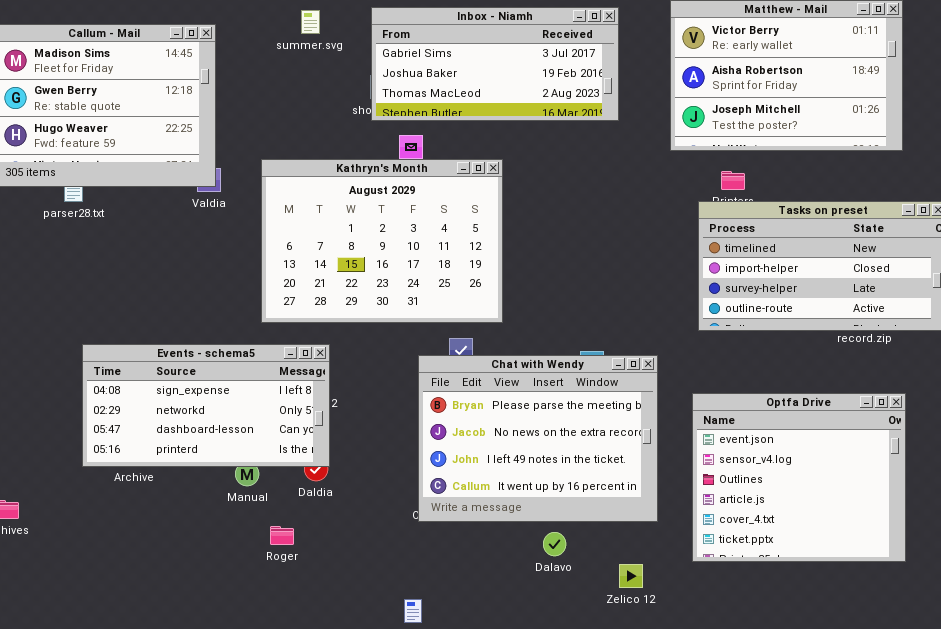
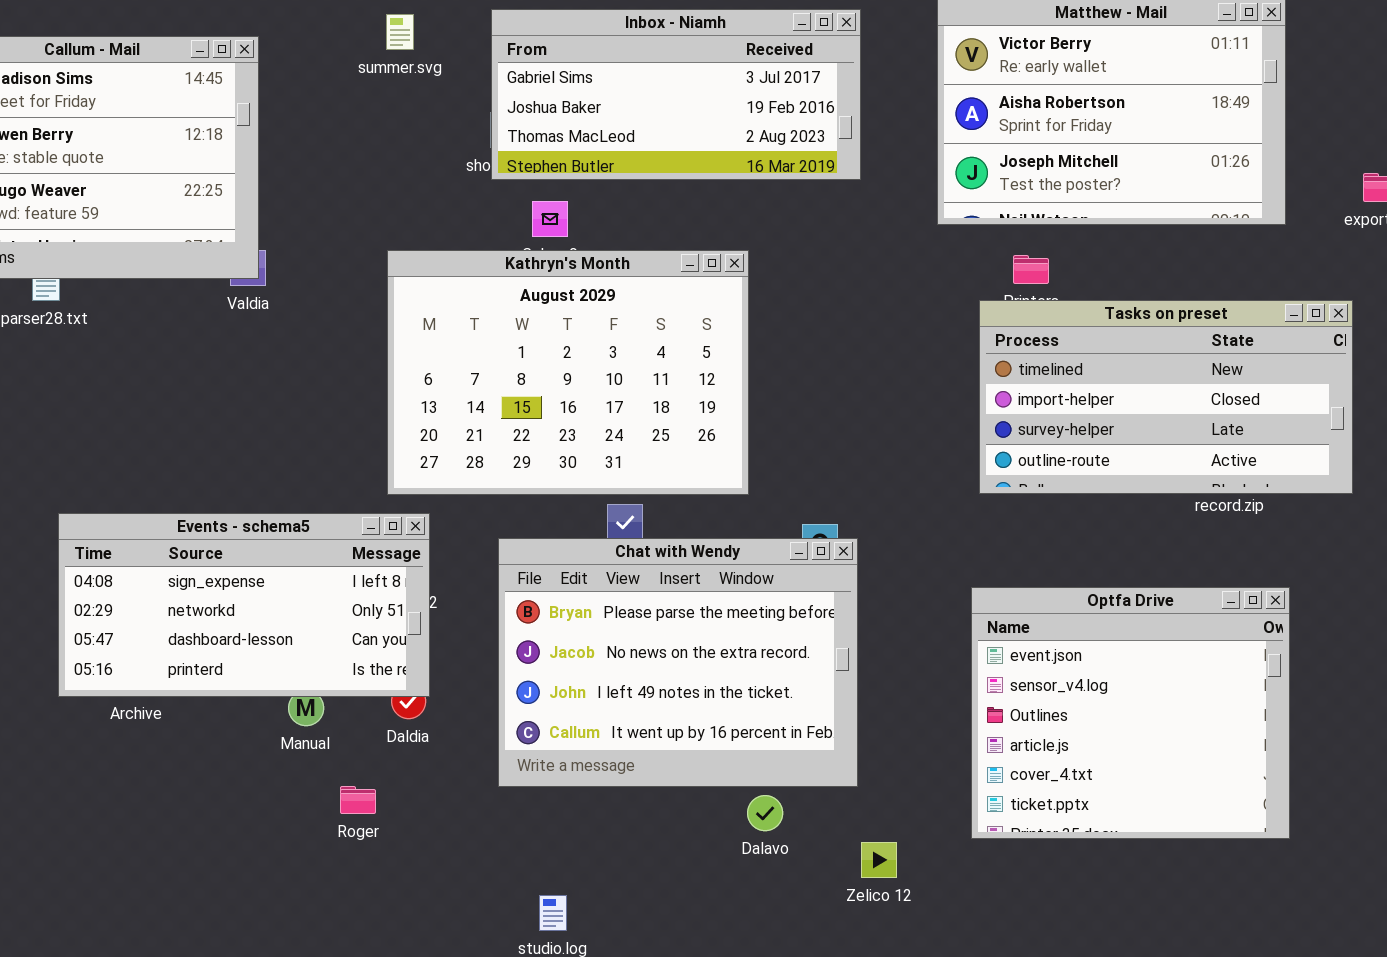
Kathryn's Month: [261,159,503,323] -> [387,250,749,495], moved
Chat with Wendy: [418,355,658,522] -> [498,538,858,787], moved

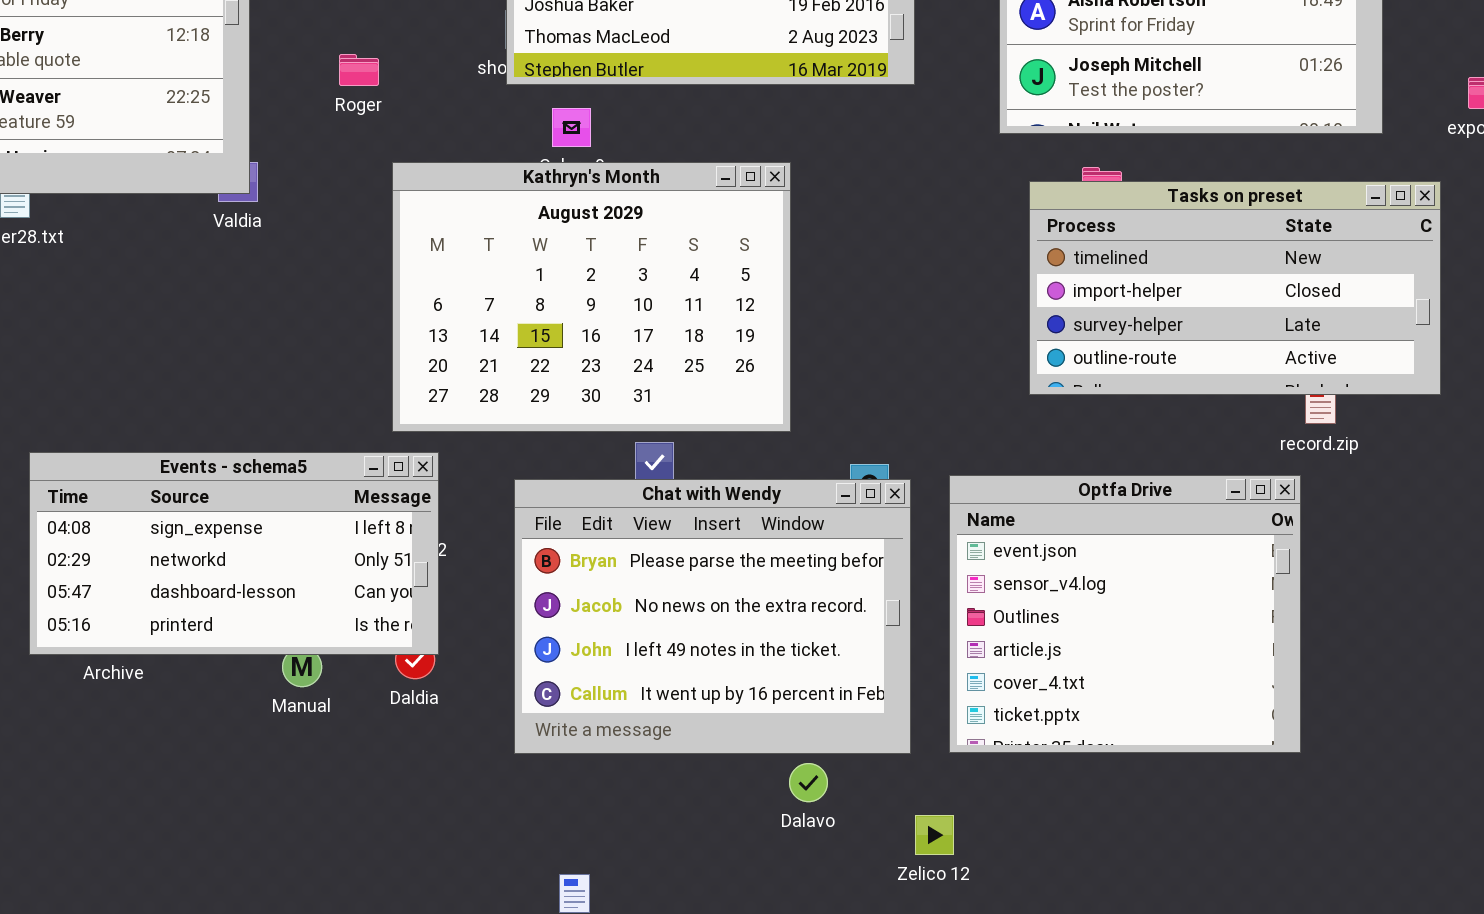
Tasks on preset: [979,300,1353,494] -> [1029,181,1441,395], moved
Optfa Drive: [971,587,1290,839] -> [949,475,1301,753], moved
Roger: [340,786,376,814] -> [339,54,379,86], moved

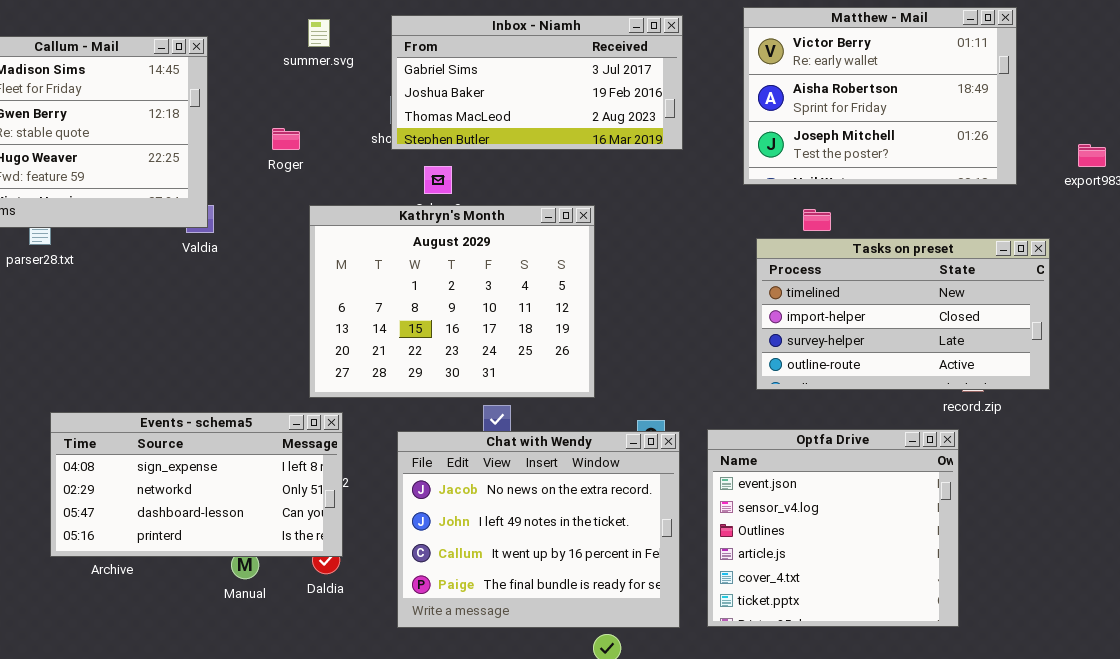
Tasks on preset: [1029,181,1441,395] -> [756,238,1050,390], moved
Chat with Wendy: [514,479,911,754] -> [397,431,680,628], scrolled down 1 row

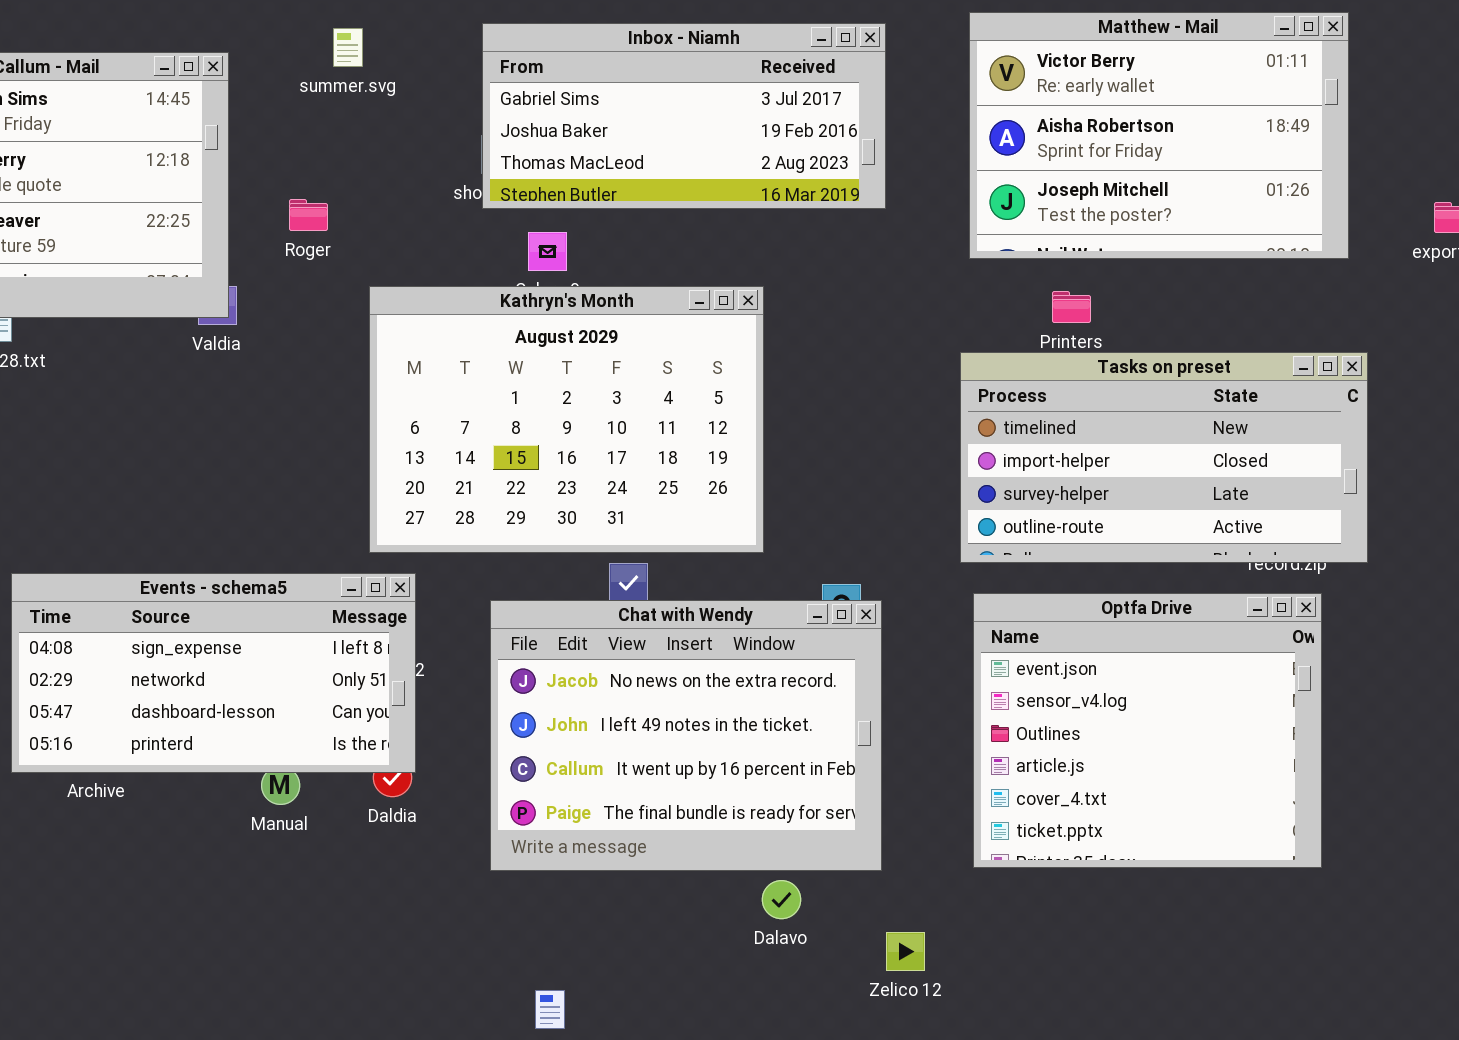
summer.svg: [308,19,330,47] -> [333,28,363,67], moved
Roger: [272,128,300,150] -> [289,199,328,231], moved
Tasks on preset: [756,238,1050,390] -> [960,352,1368,563], moved
Optfa Drive: [707,429,959,627] -> [973,593,1322,868], moved

